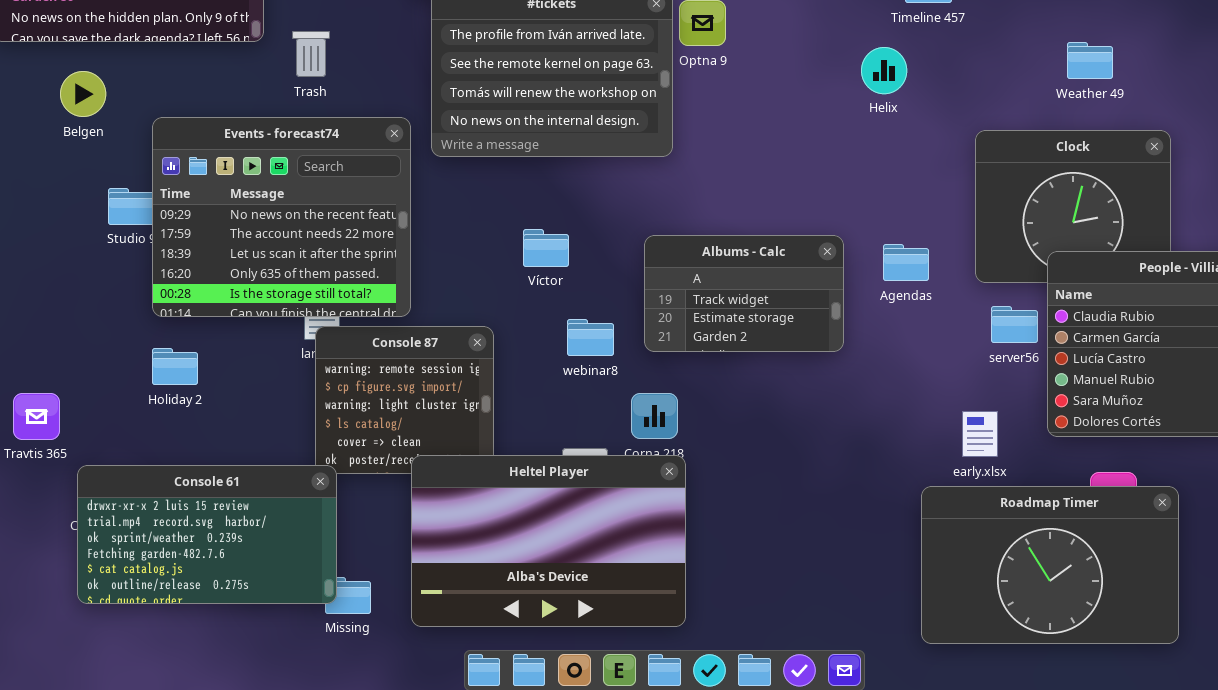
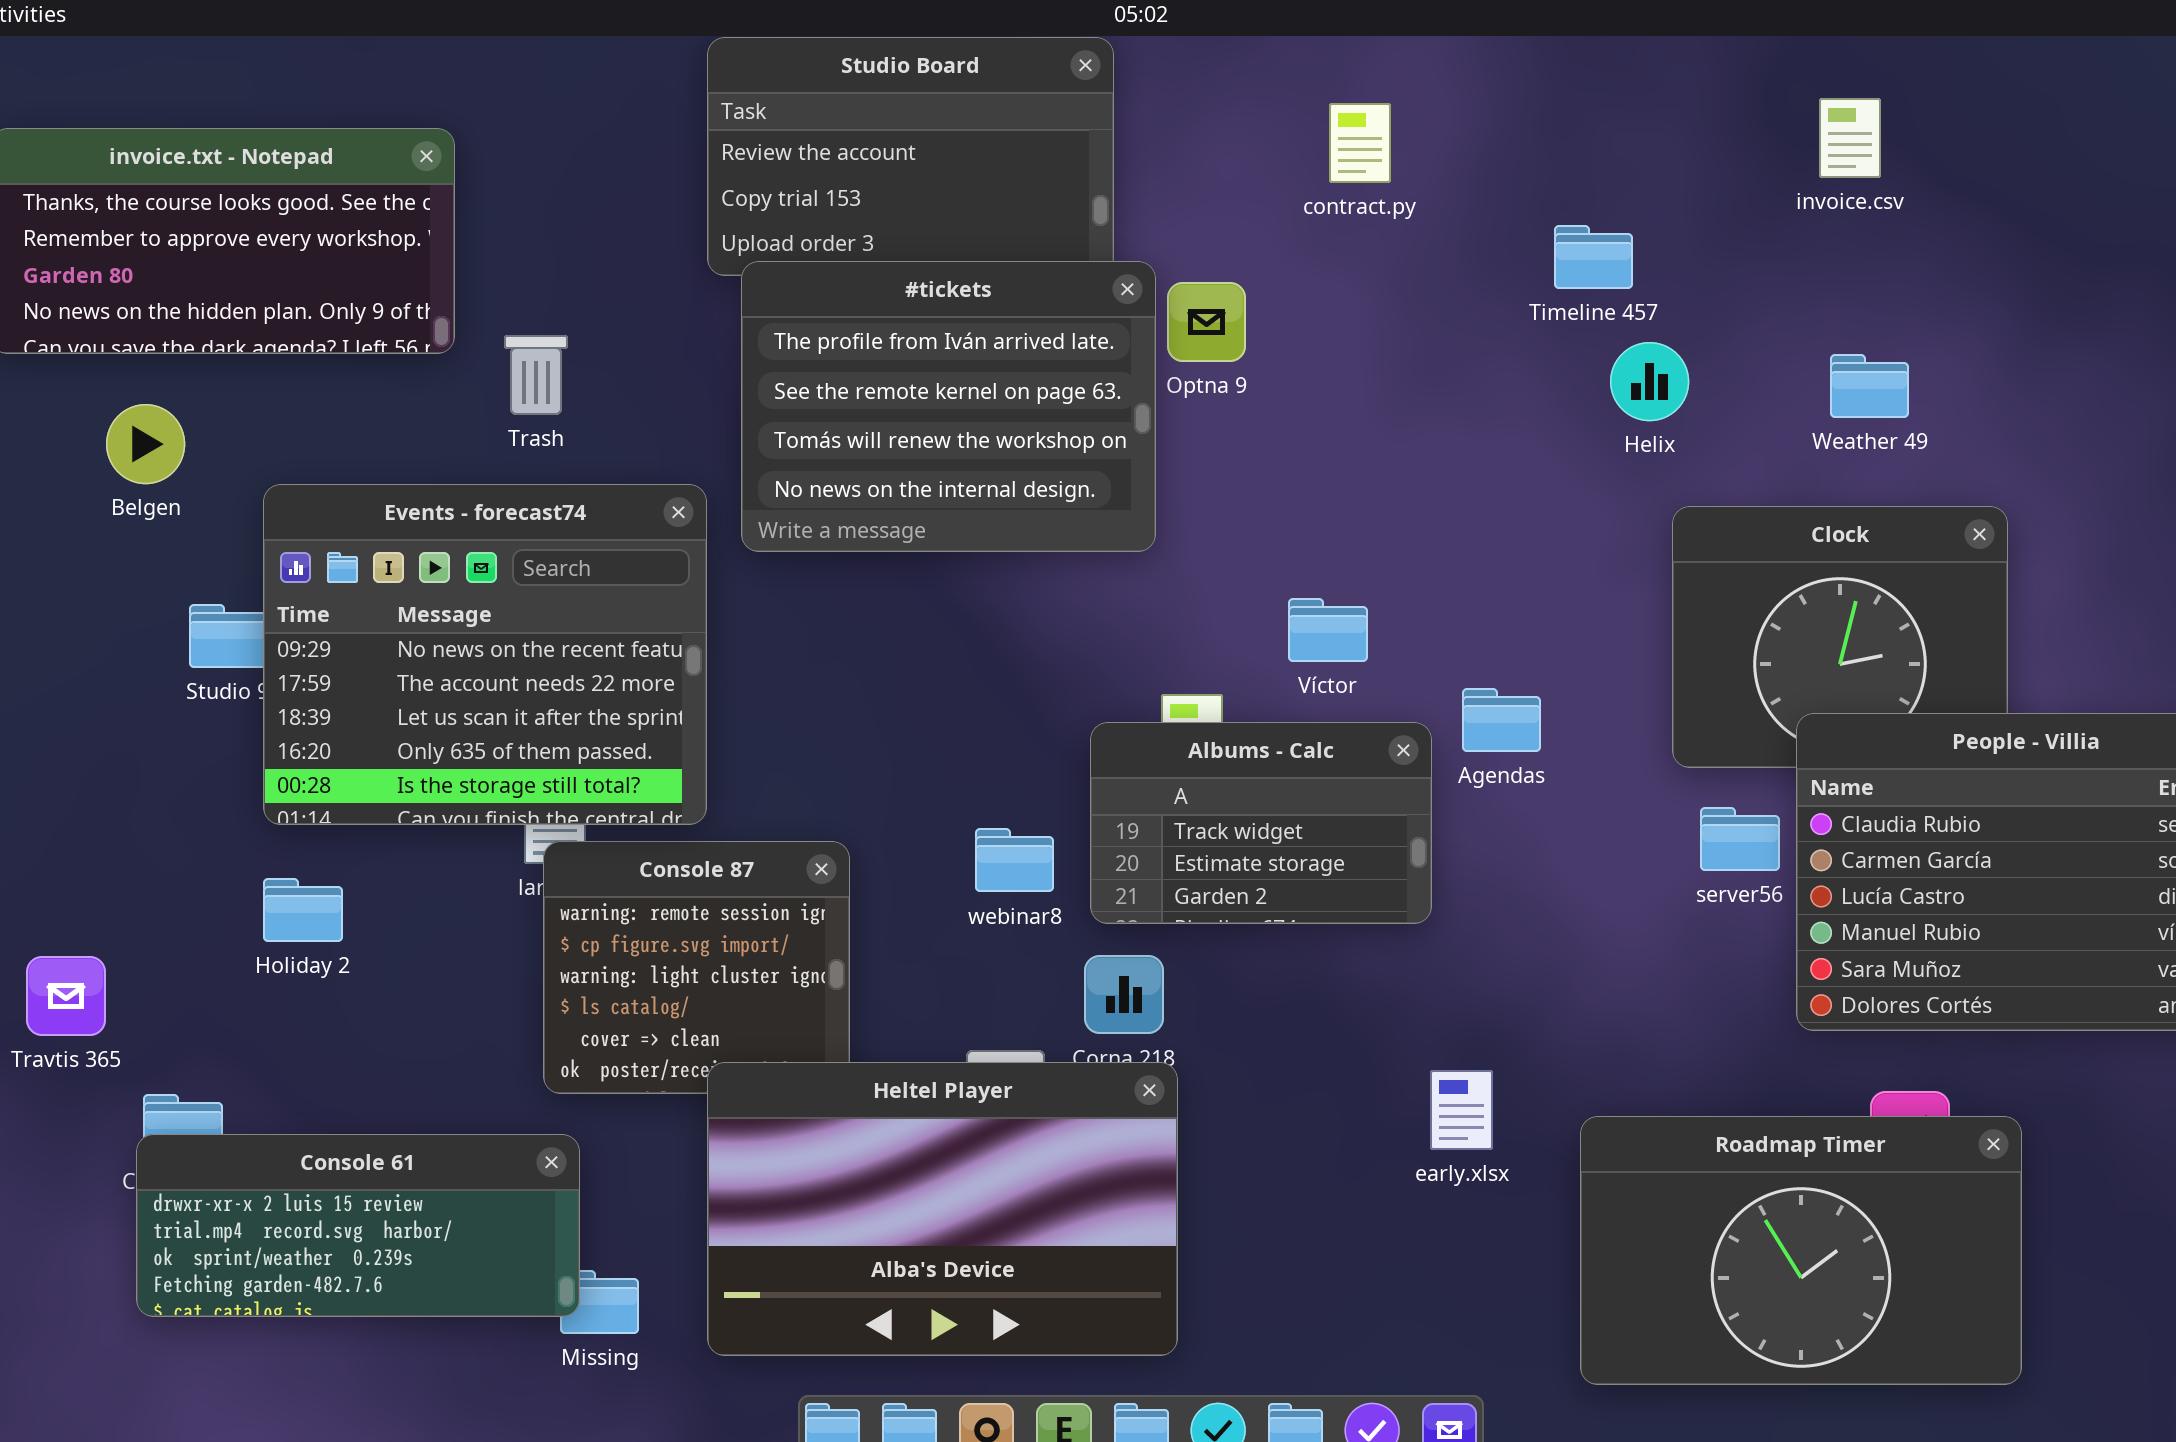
Helix: [861,47,907,94] -> [1610,342,1689,421], moved
Víctor: [523,229,569,267] -> [1288,598,1368,662], moved
Albums - Calc: [644,235,844,352] -> [1090,722,1432,924], moved
Agendas: [883,244,929,281] -> [1462,688,1541,752], moved
early.xlsx: [962,411,998,457] -> [1430,1070,1493,1150], moved
Console 61: [77,465,337,604] -> [136,1134,580,1317], resized

